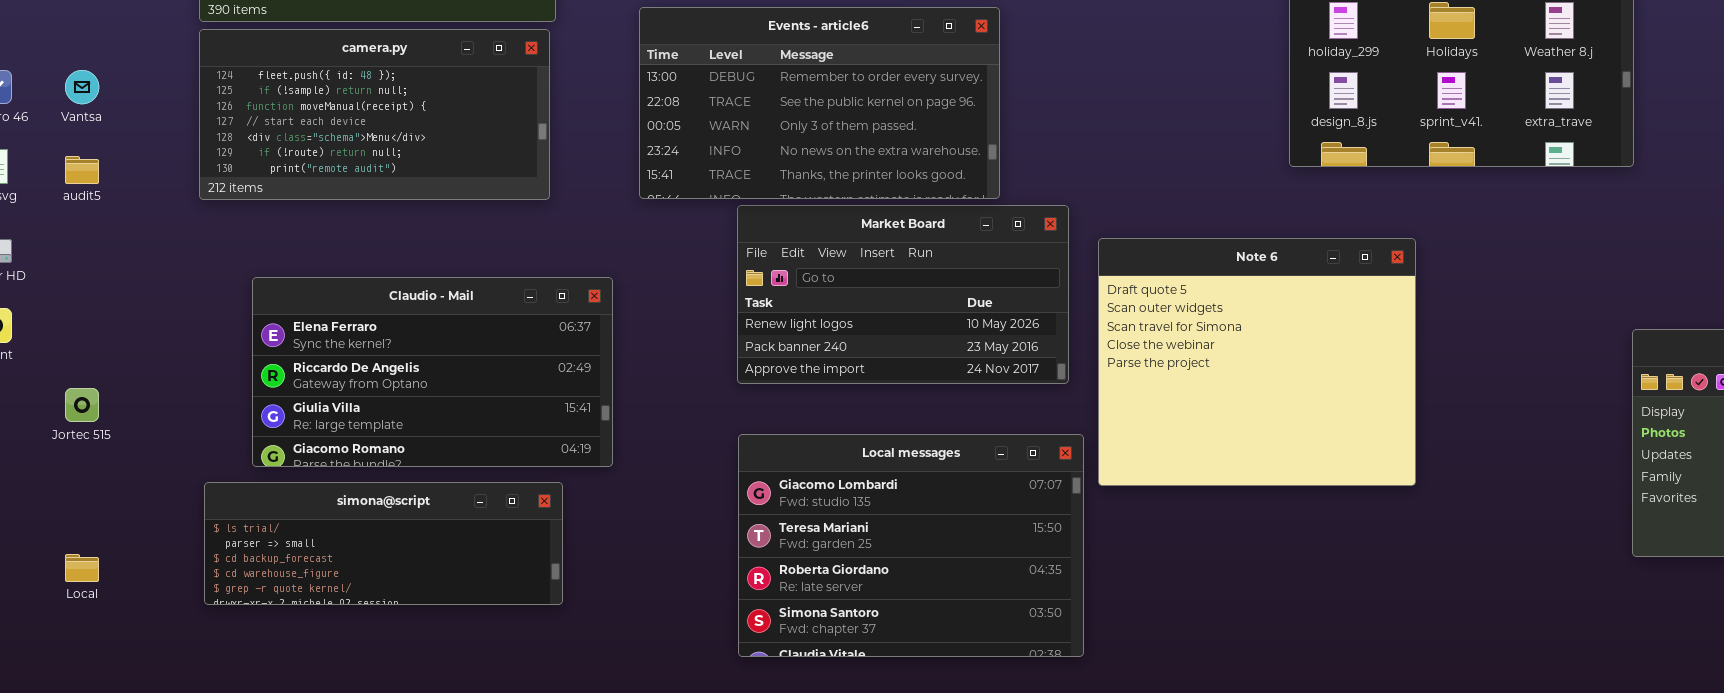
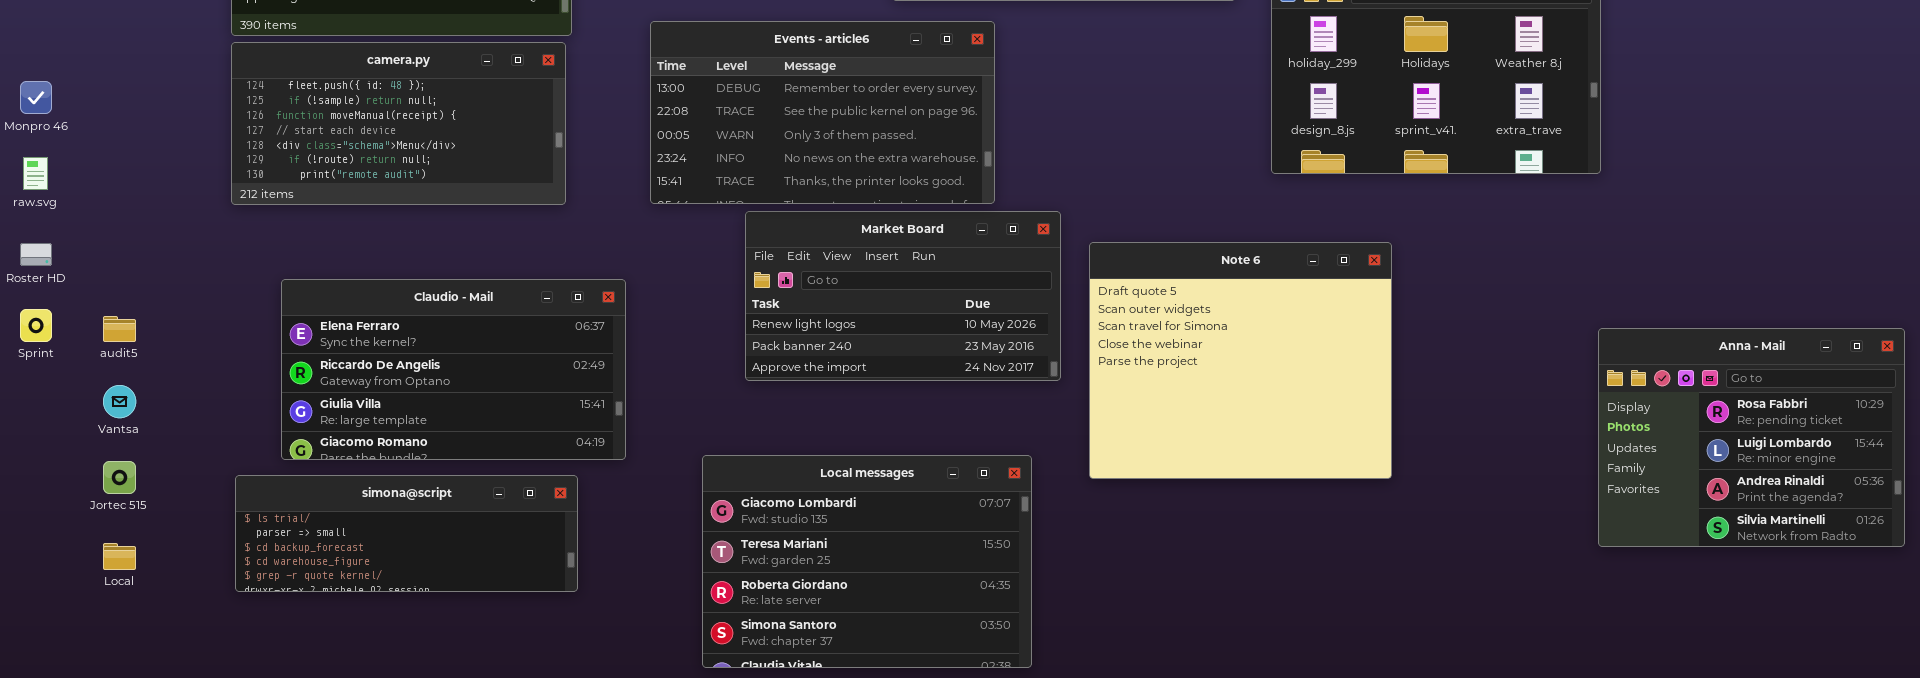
Vantsa: [65,70,99,104] -> [103,385,136,418], moved
audit5: [65,156,99,184] -> [103,316,136,342], moved
Jortec 515: [65,388,99,422] -> [103,461,136,494], moved
Local messages: [738,434,1084,657] -> [702,455,1032,668], moved

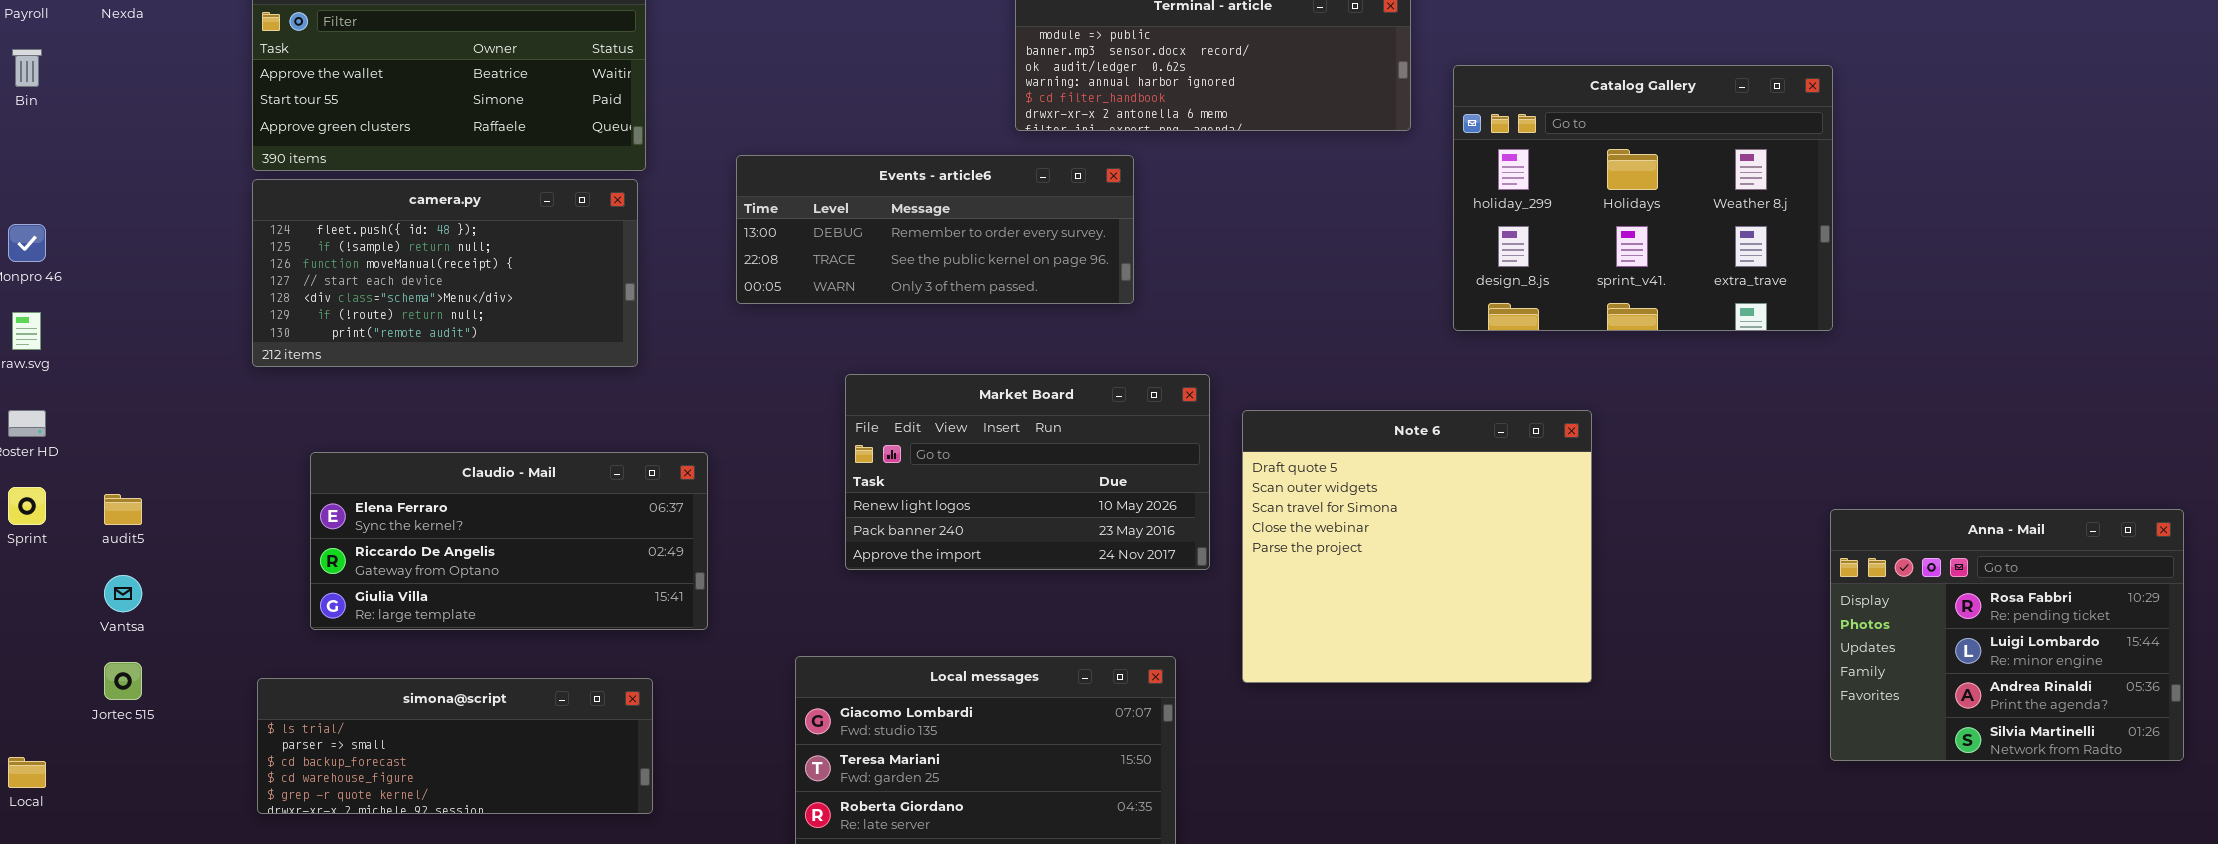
Events - article6: [650,21,995,204] -> [736,155,1134,304], resized
Claudio - Mail: [281,279,626,460] -> [310,452,708,630], resized
Local: [103,543,136,570] -> [8,757,46,788], moved

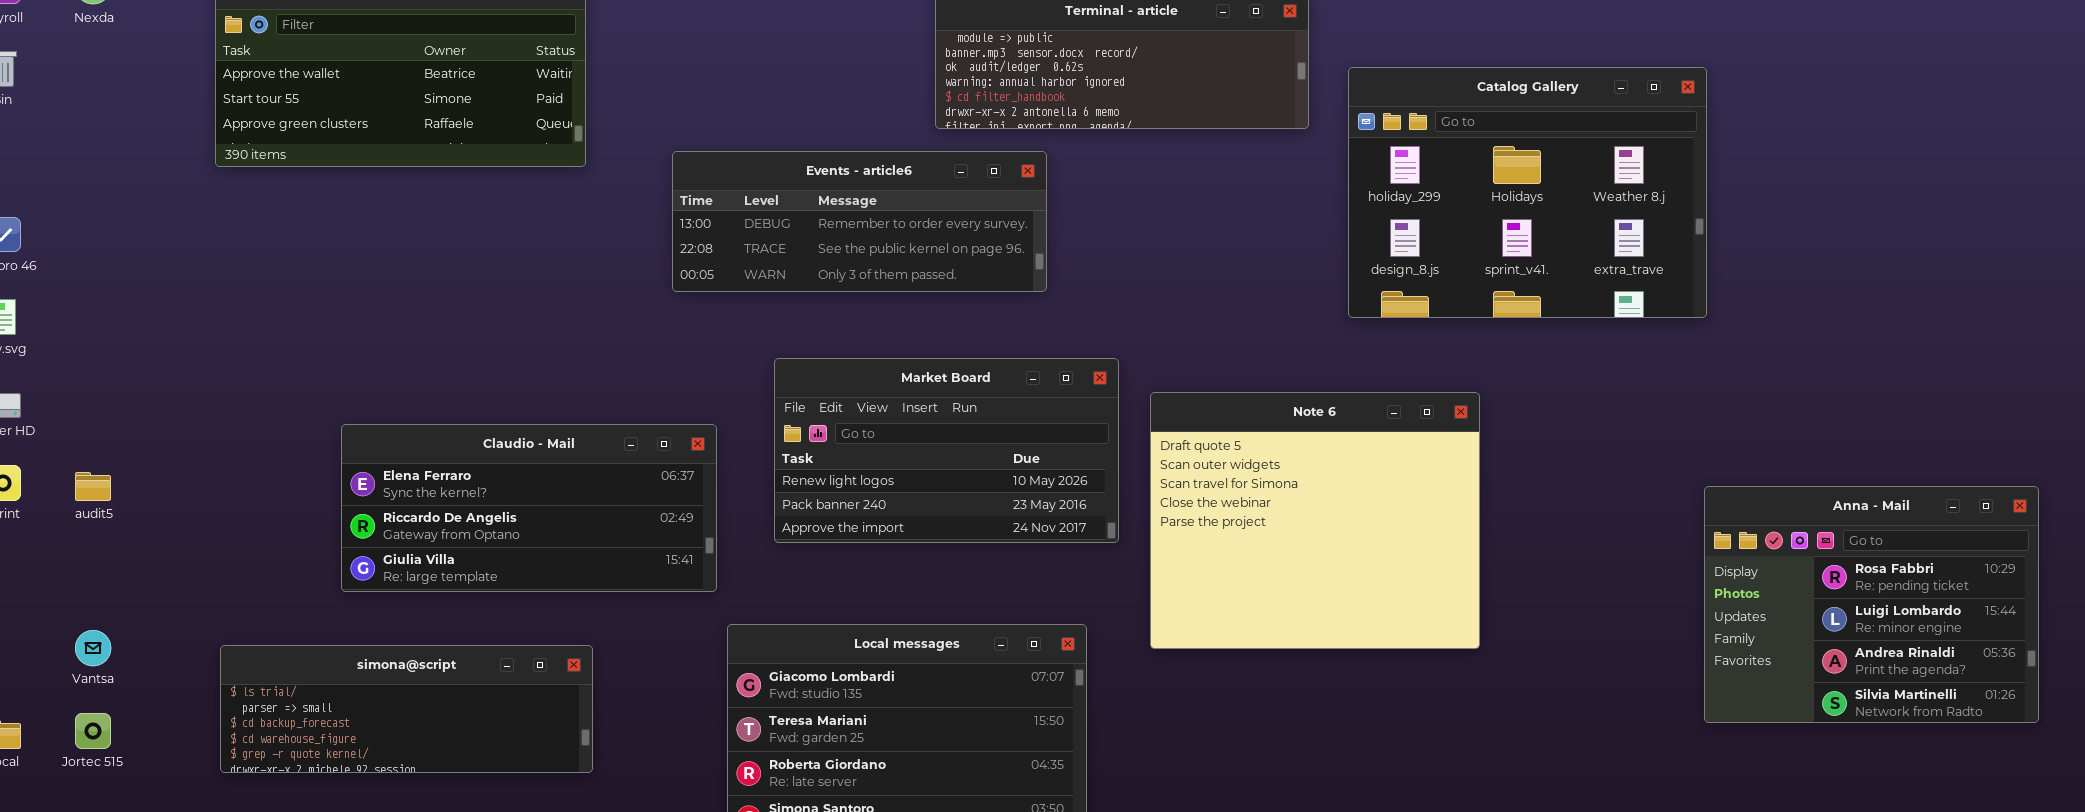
camera.py: [252,179,638,367] -> none, closed
Claudio - Mail: [310,452,708,630] -> [341,424,717,592], moved
Vantsa: [104,575,142,612] -> [75,630,111,666], moved
Jortec 515: [104,662,142,700] -> [75,713,111,749], moved

